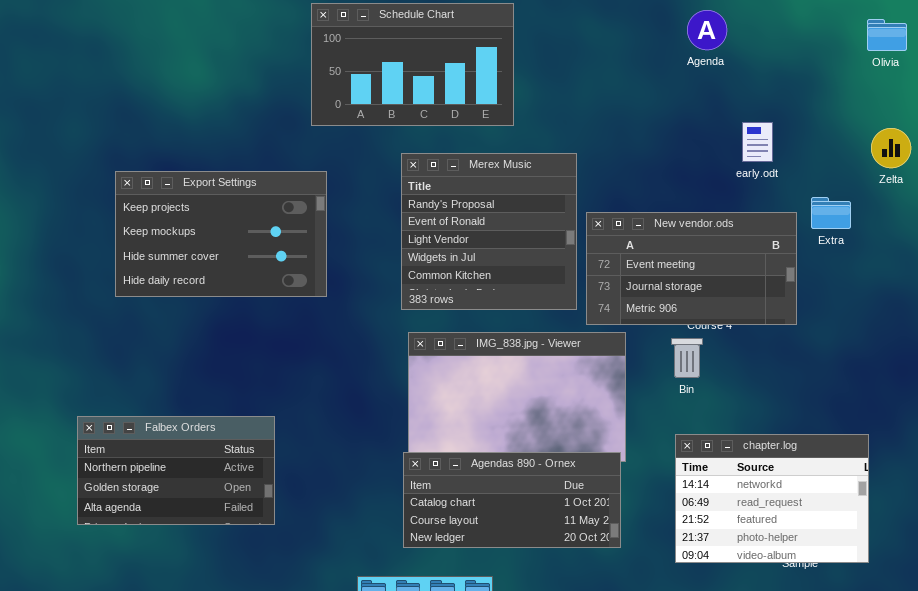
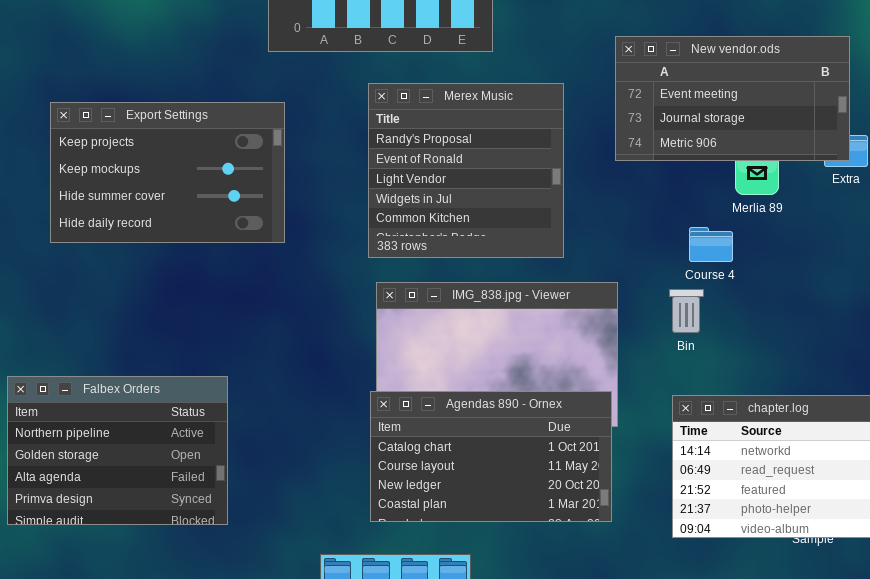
New vendor.ods: [586,212,797,325] -> [615,36,850,161], moved
Falbex Orders: [77,416,275,525] -> [7,376,228,525], resized
Agendas 890 - Ornex: [403,452,621,548] -> [370,391,612,522], resized

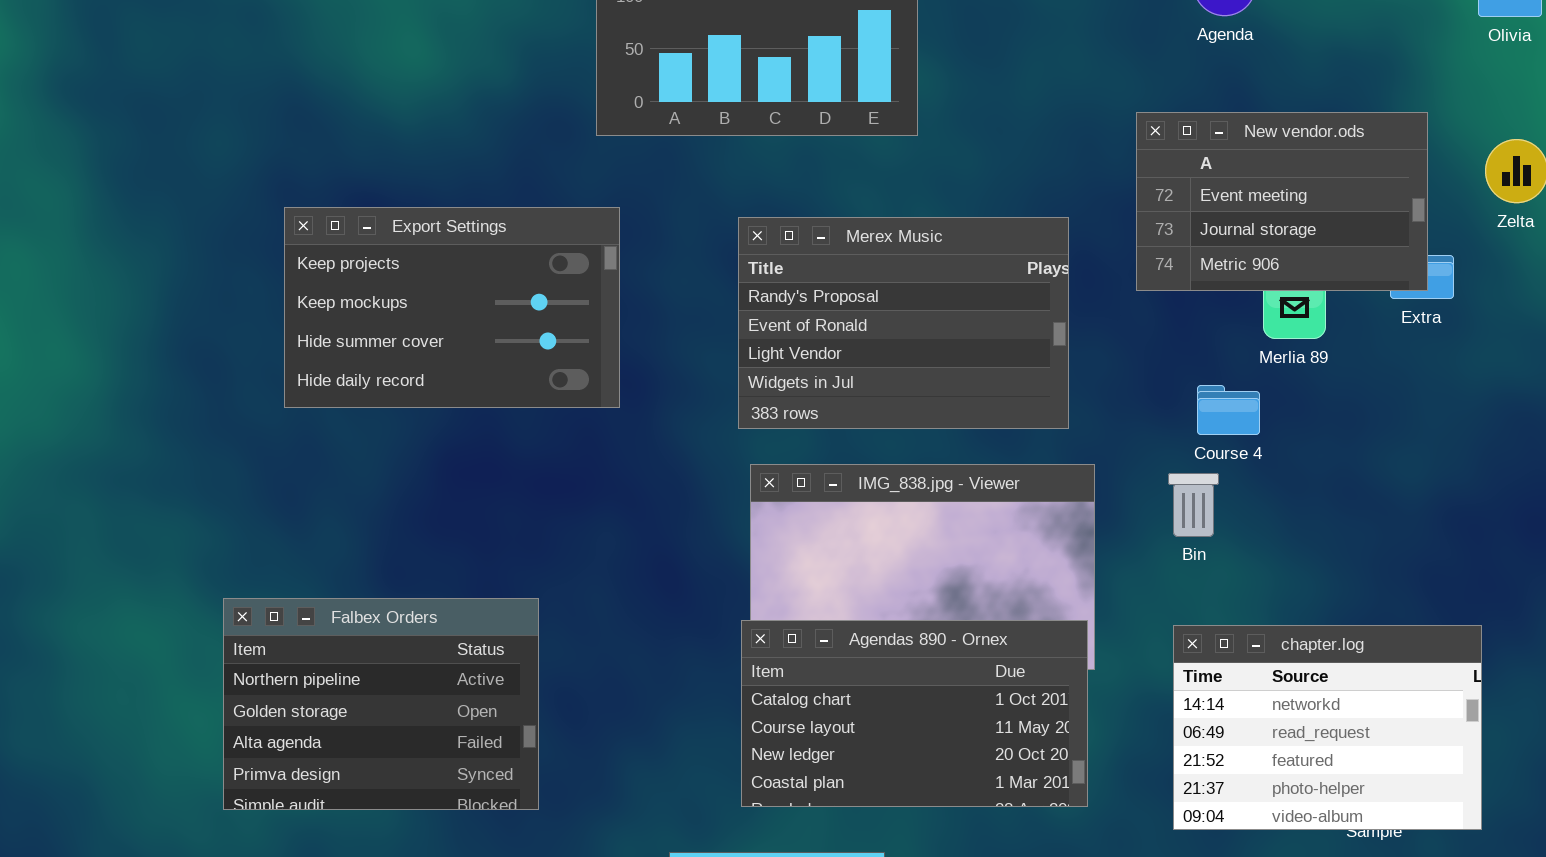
New vendor.ods: [615,36,850,161] -> [1136,112,1428,291], resized
Merex Music: [368,83,564,258] -> [738,217,1069,429], resized

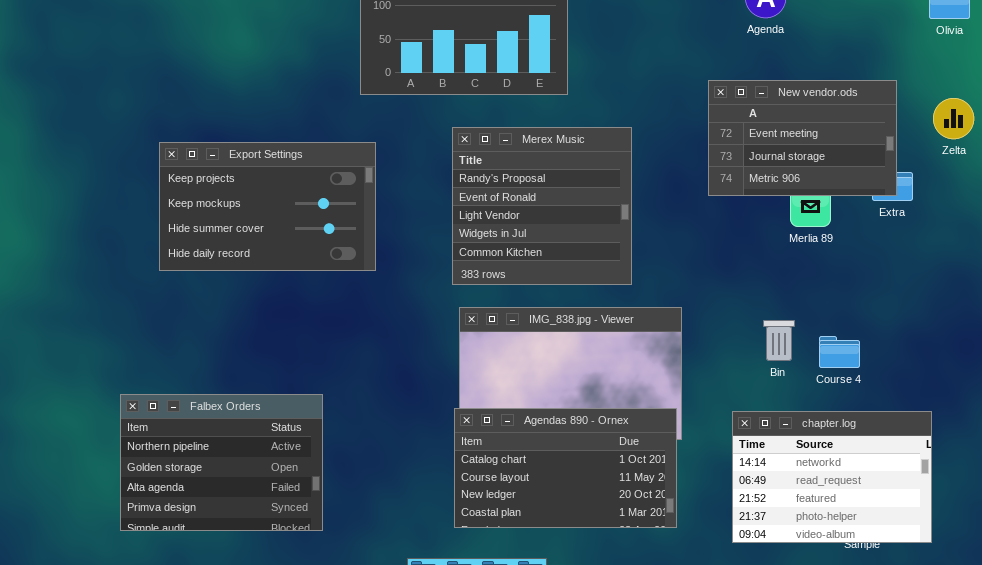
Merex Music: [738,217,1069,429] -> [452,127,632,285], resized
Course 4: [1197,385,1260,435] -> [819,336,860,368], moved
Bin: [1168,473,1219,537] -> [763,320,795,361], moved

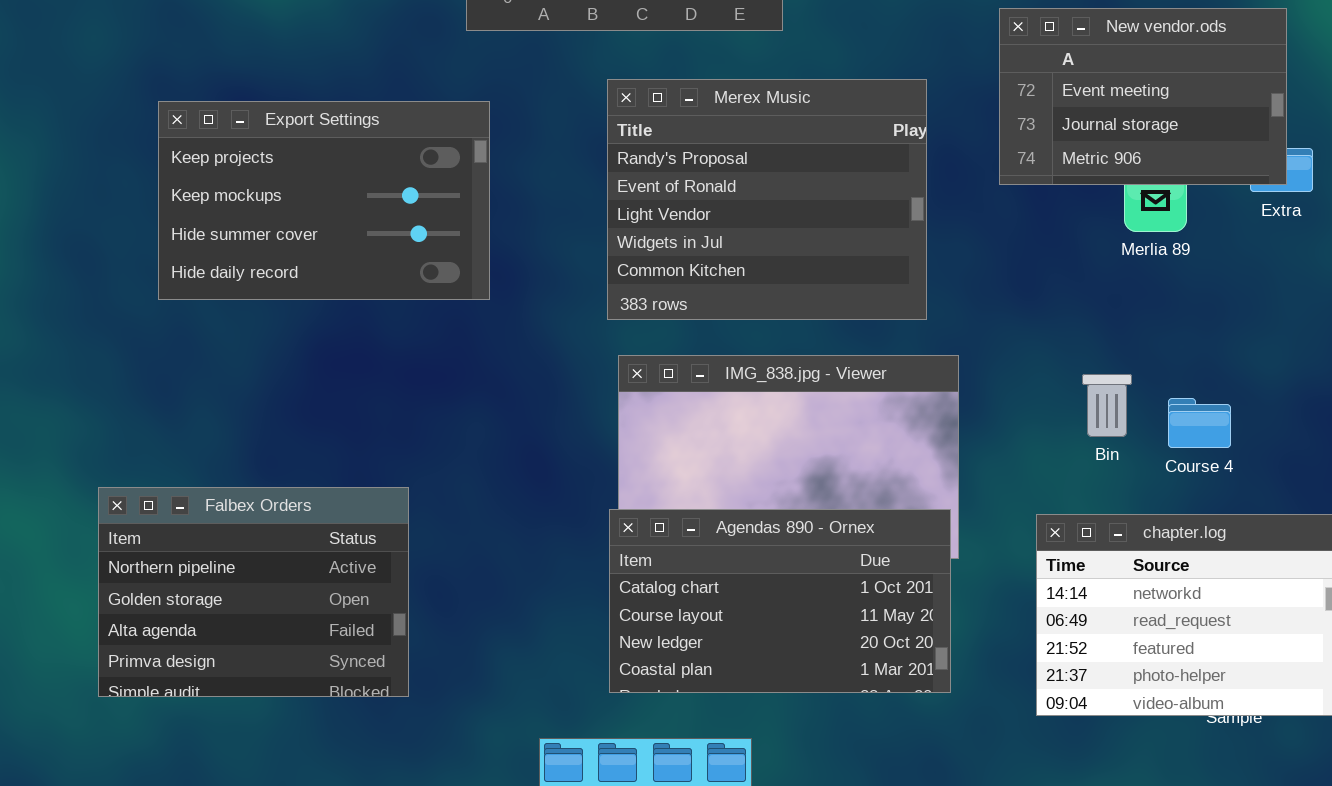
Merex Music: [452,127,632,285] -> [607,79,927,320], resized

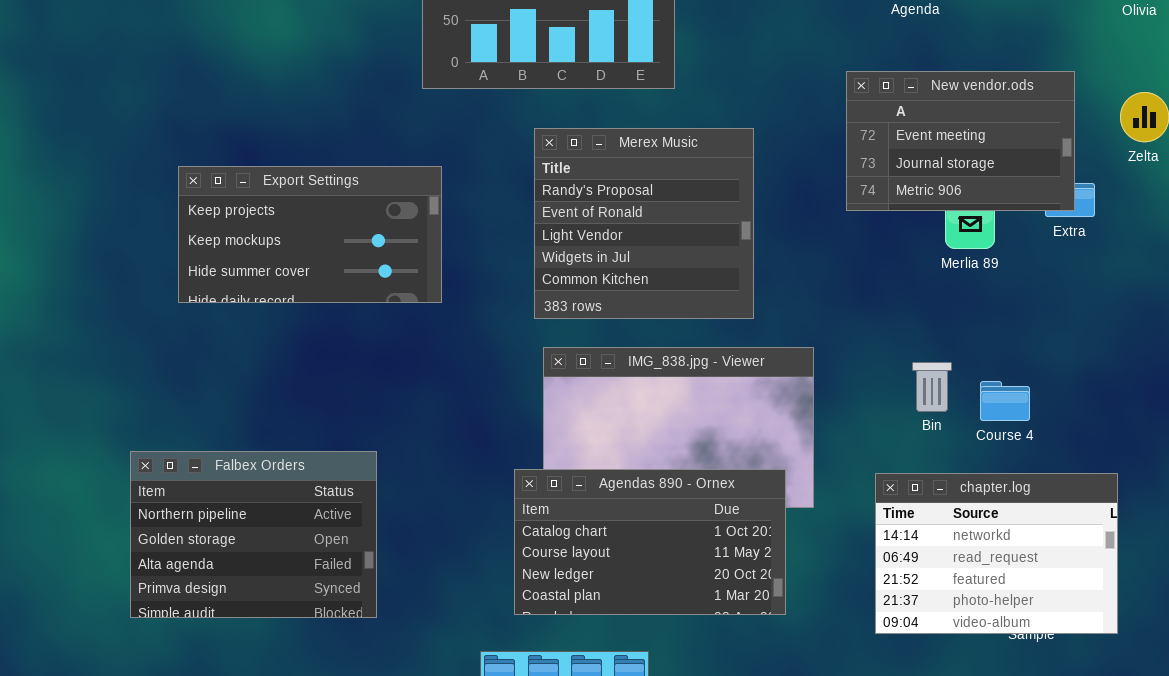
Merex Music: [607,79,927,320] -> [534,128,754,319], resized
Export Settings: [158,101,490,300] -> [178,166,442,303], resized
Agendas 890 - Ornex: [609,509,951,693] -> [514,469,786,615], moved

